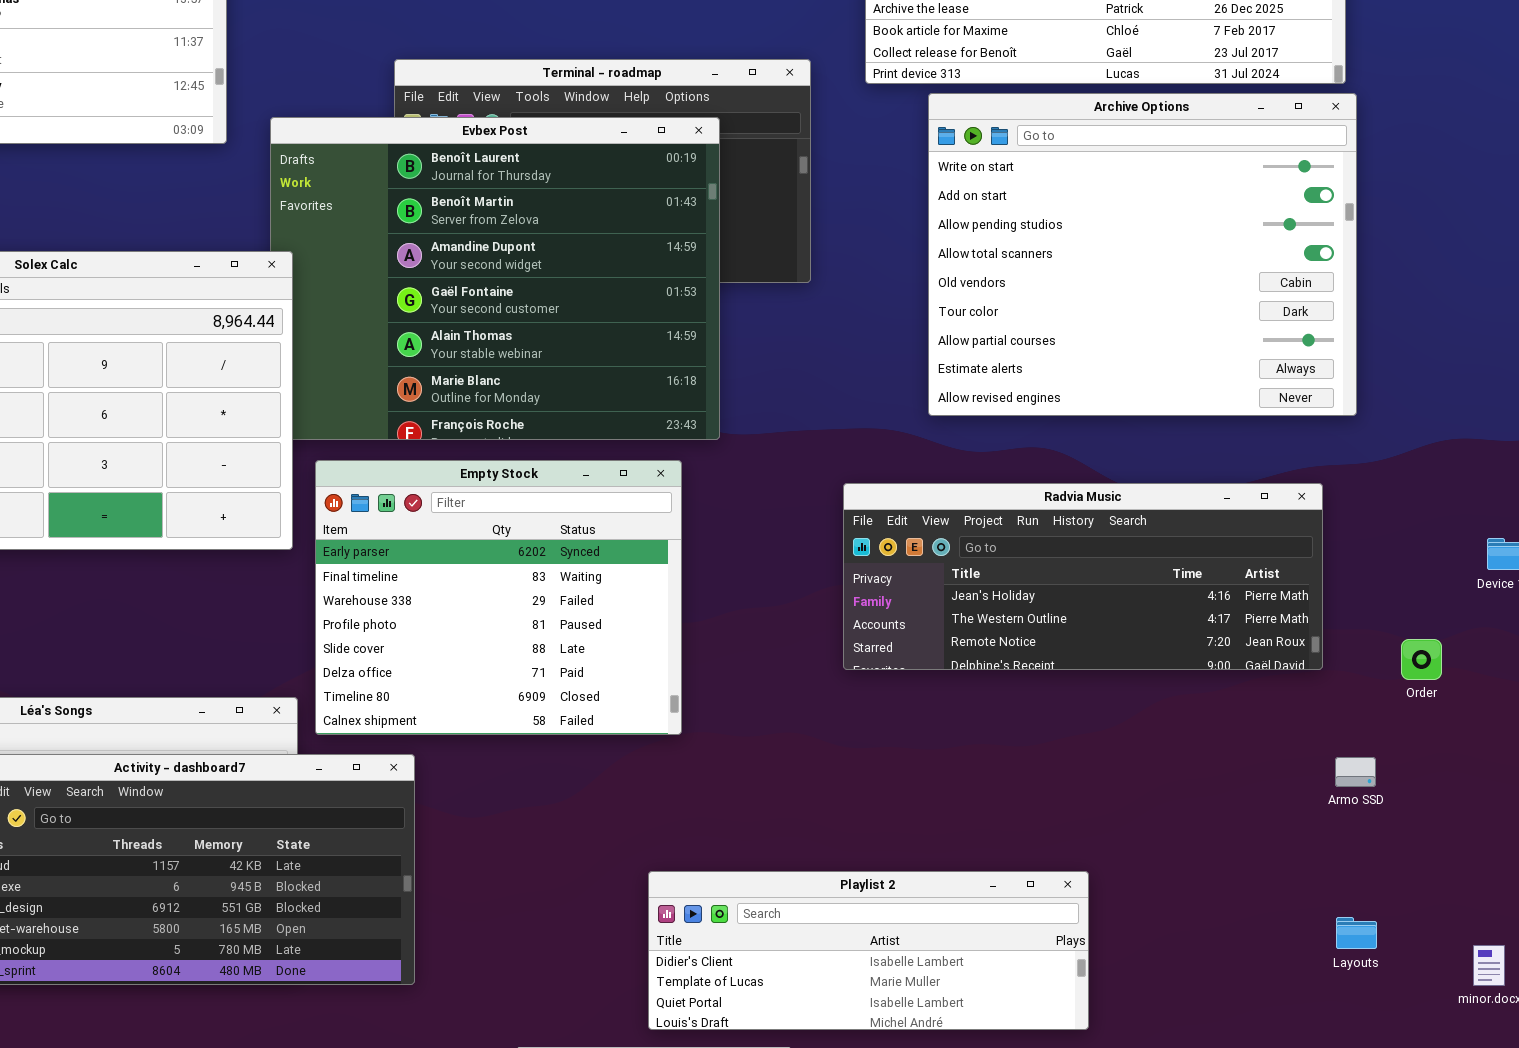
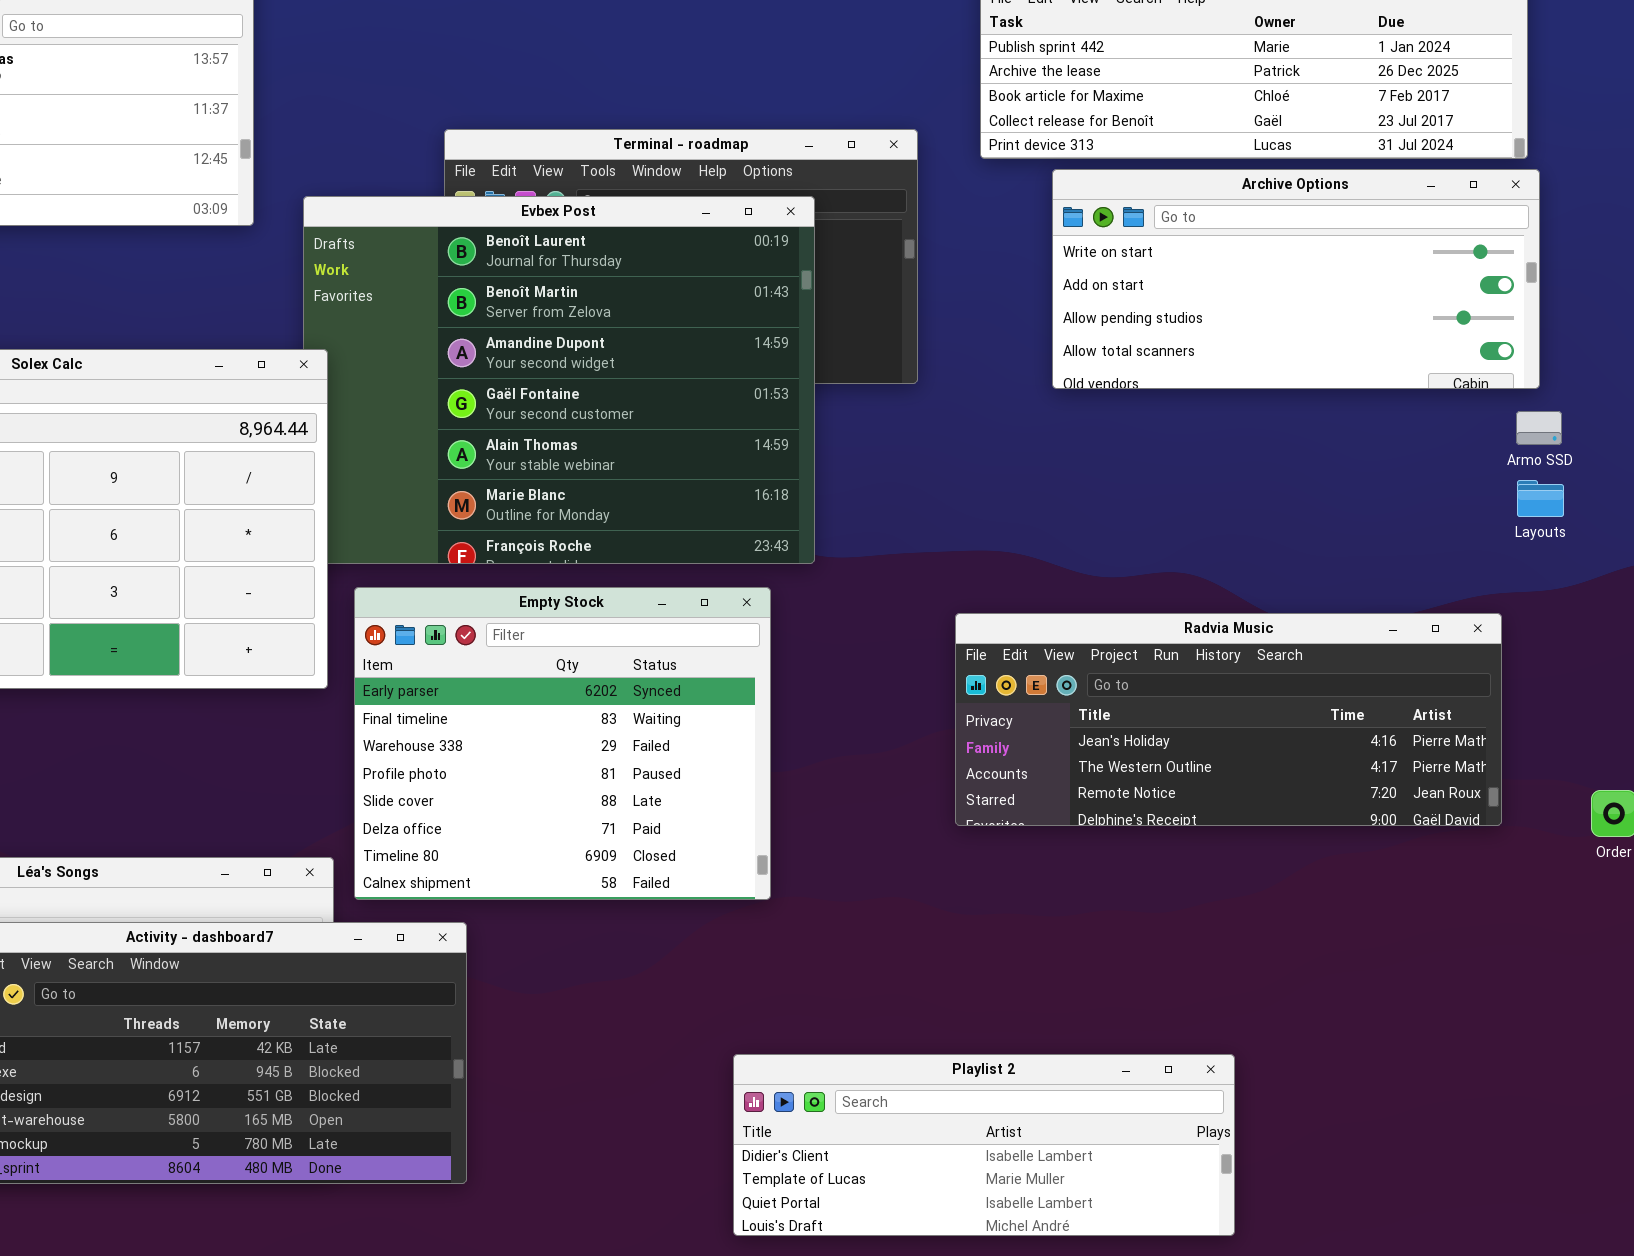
Archive Options: [928,93,1357,416] -> [1052,169,1540,389], resized
Armo SSD: [1335,757,1376,787] -> [1516,411,1562,445], moved
Layouts: [1336,917,1377,949] -> [1517,480,1564,517], moved

